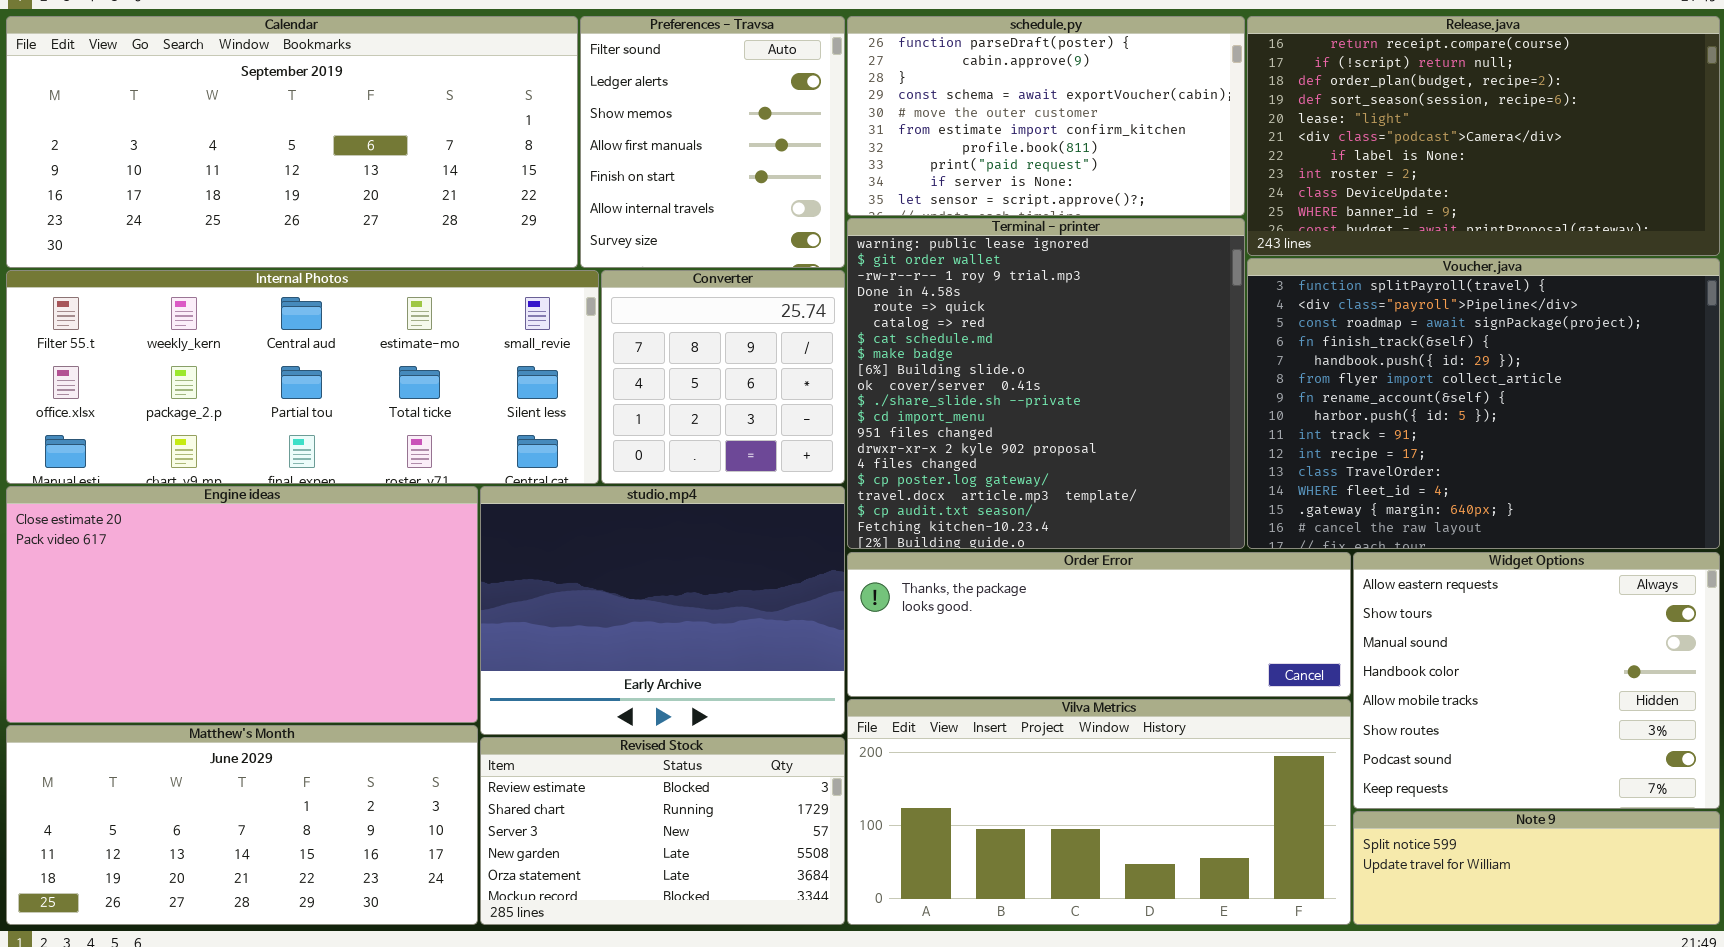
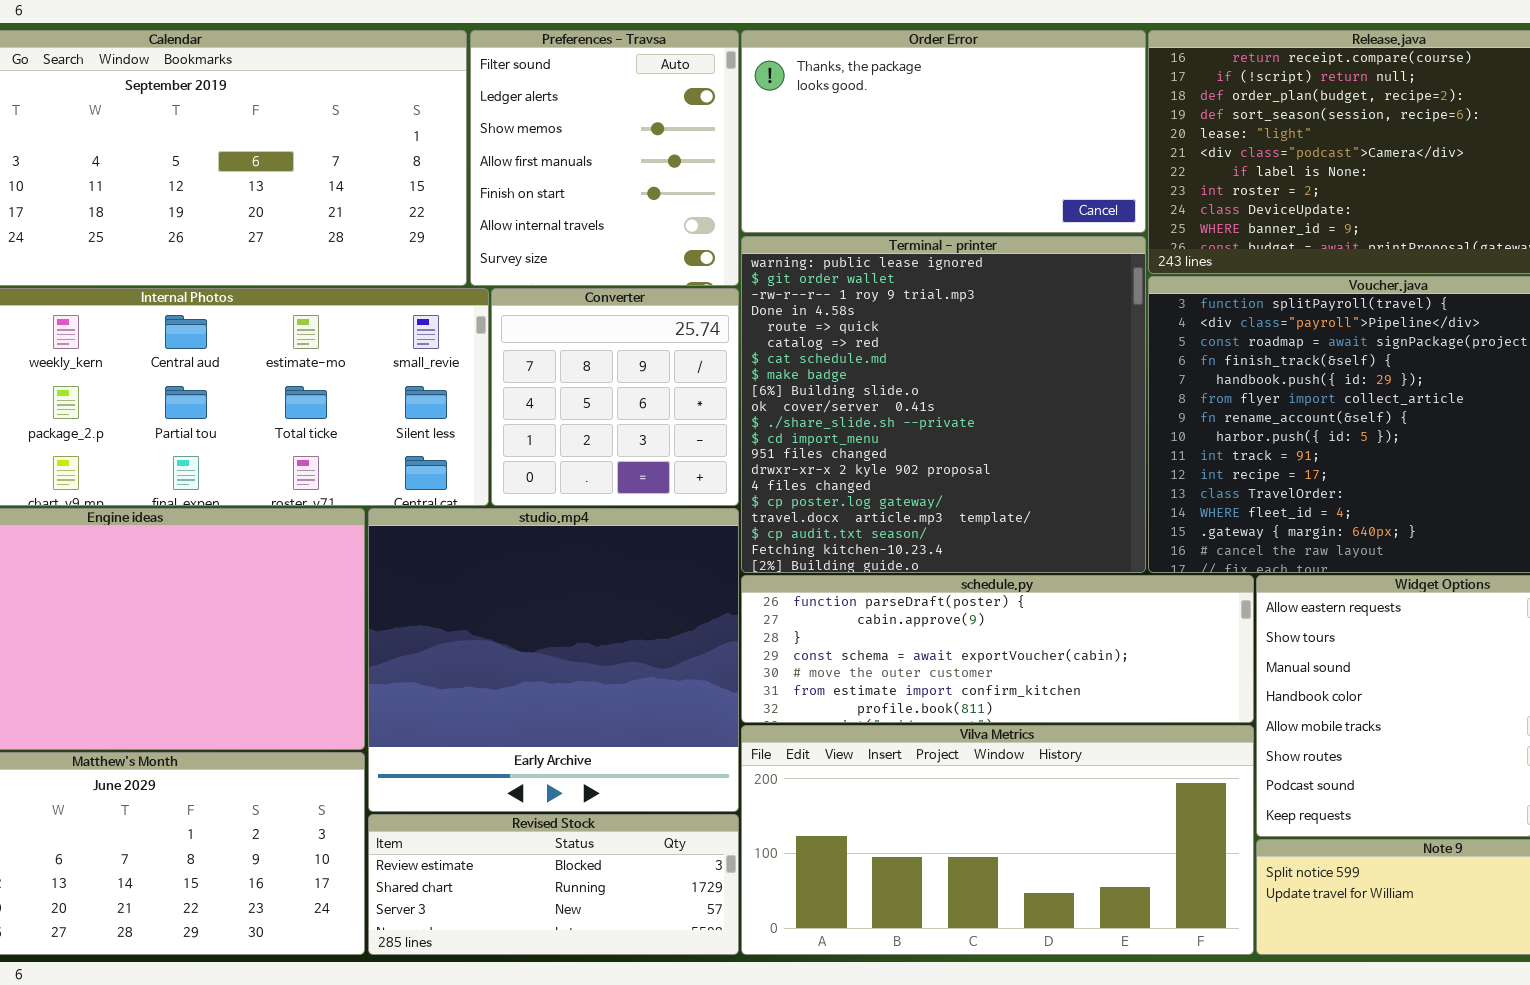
schedule.py: [847,16,1245,216] -> [741,575,1254,723], moved, resized
studio.mp4: [480,486,845,735] -> [368,508,739,812], resized
Order Error: [847,552,1351,697] -> [741,30,1146,233], moved, resized
Revised Stock: [480,737,845,925] -> [368,814,739,955], resized

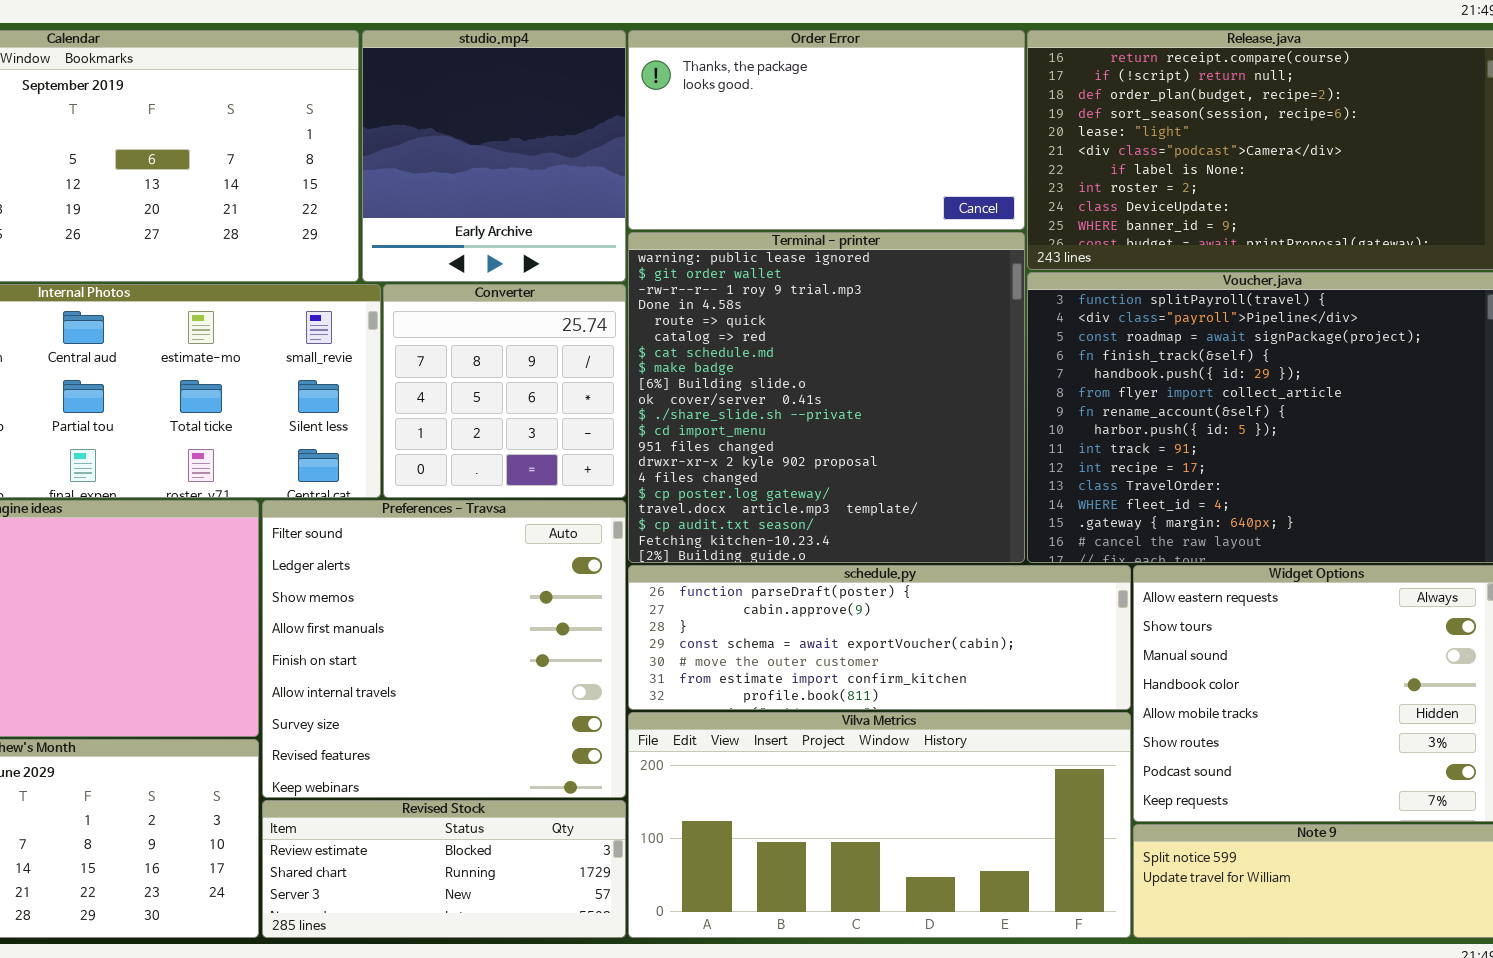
Preferences - Travsa: [470,30,739,286] -> [262,500,626,798], moved, resized
studio.mp4: [368,508,739,812] -> [362,30,626,282], moved, resized

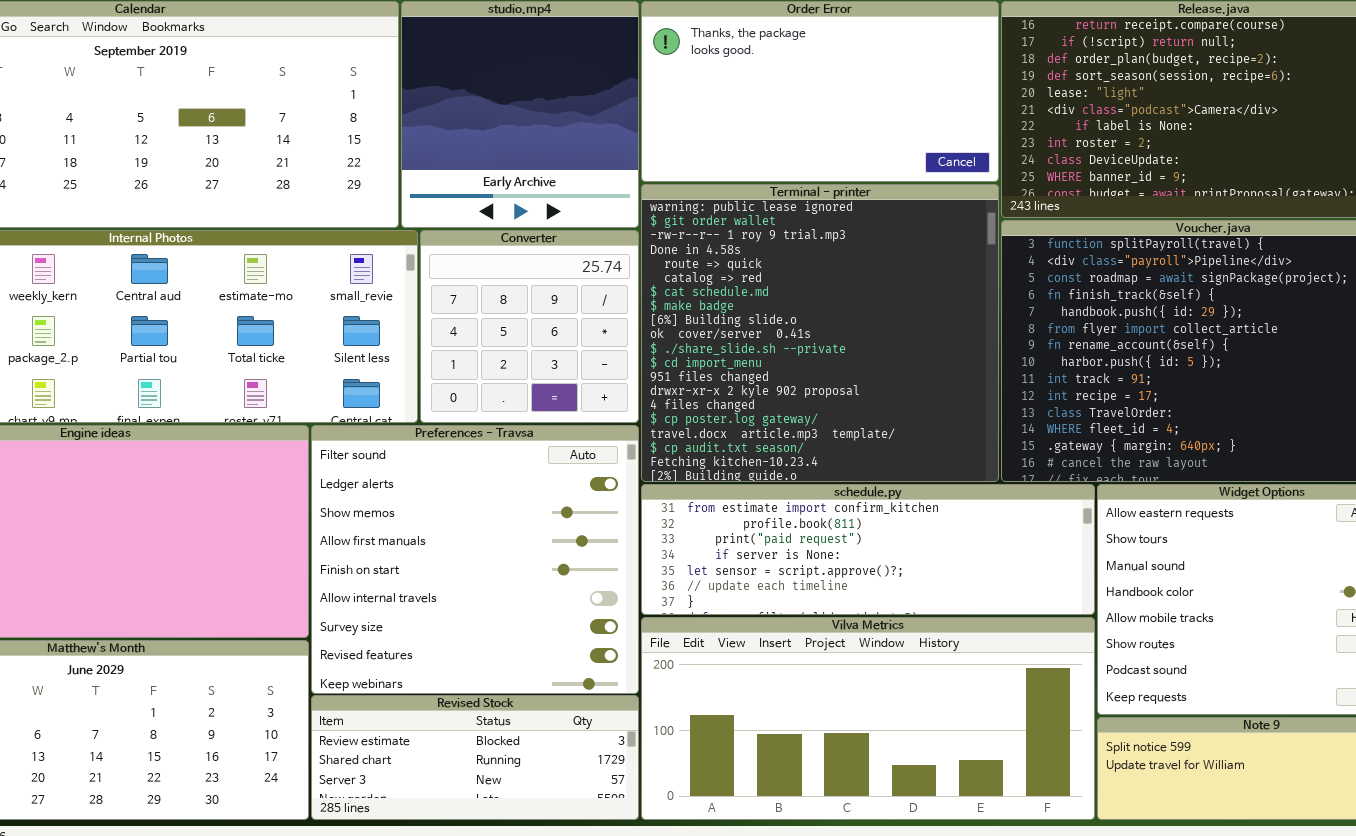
schedule.py: [628,565,1131,710] -> [641,484,1095,615], scrolled down 5 rows

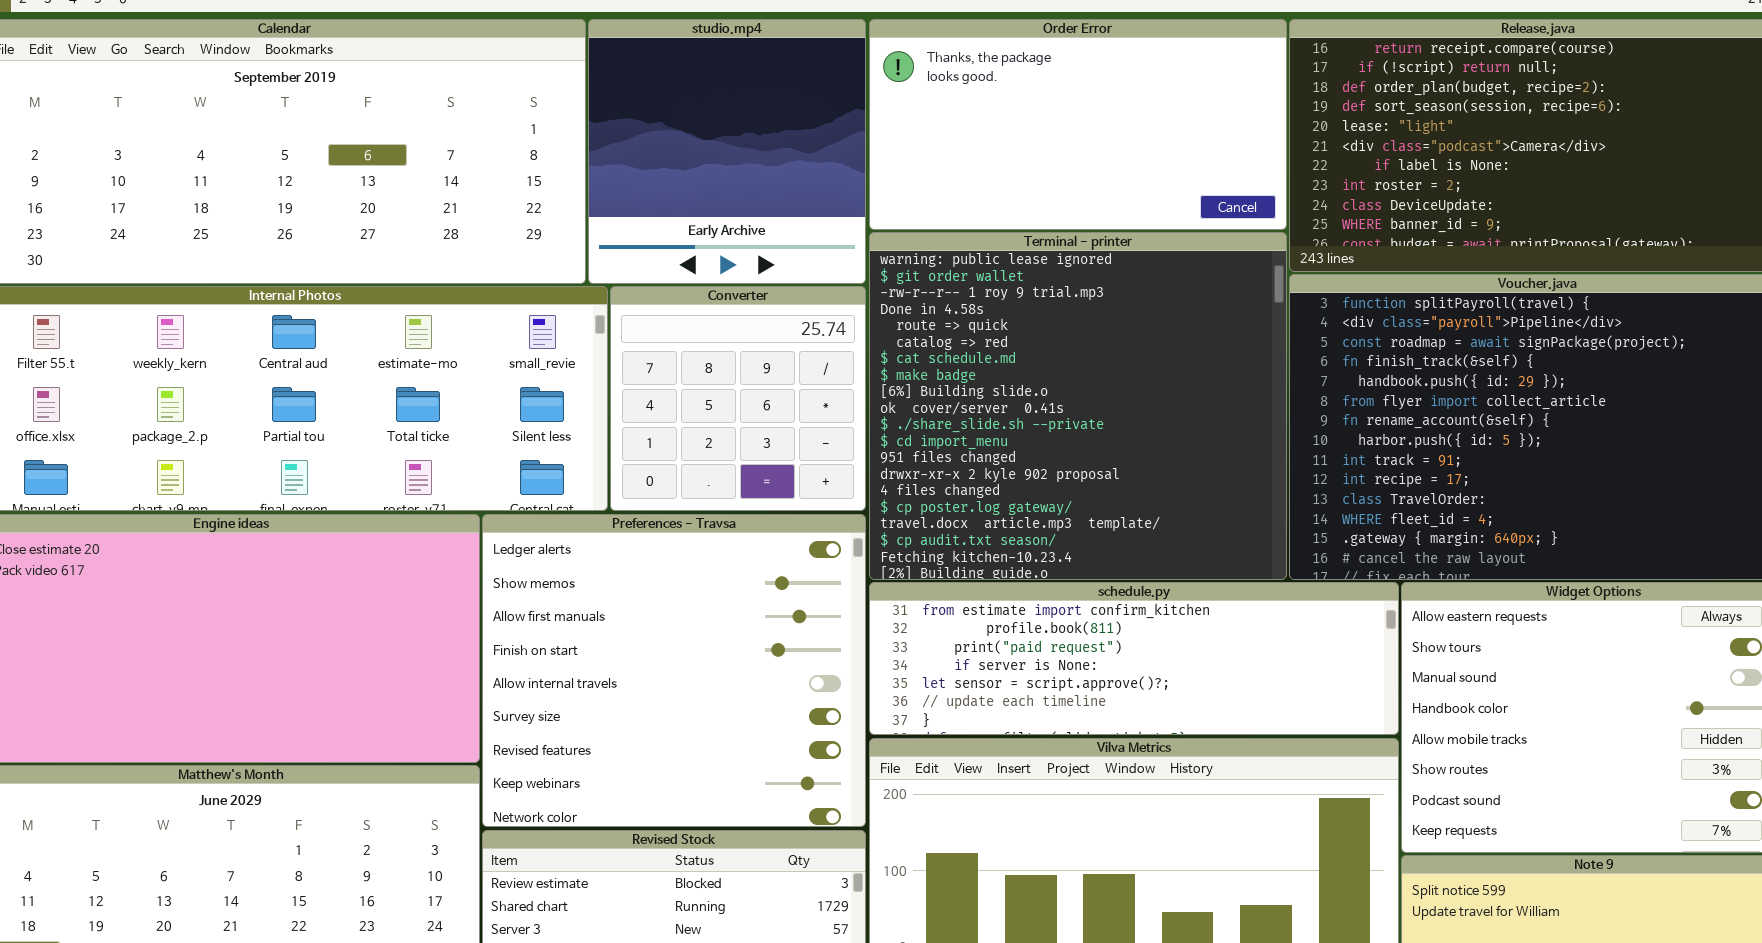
Preferences - Travsa: [311,425,639,694] -> [482,514,866,827], scrolled down 1 row

